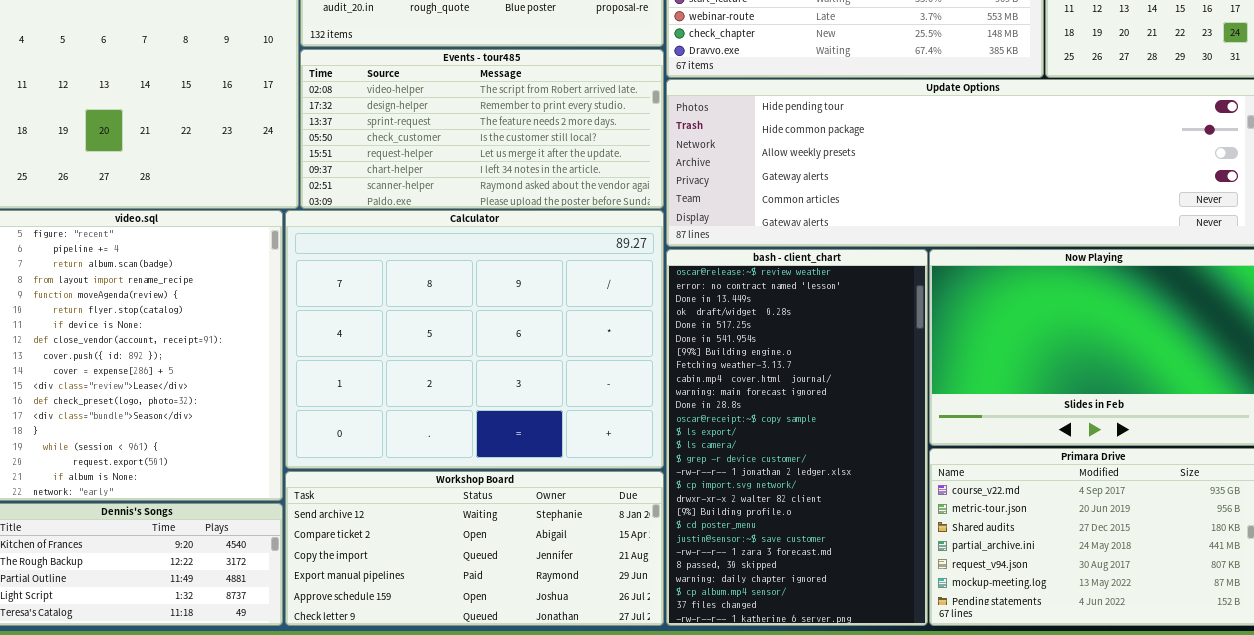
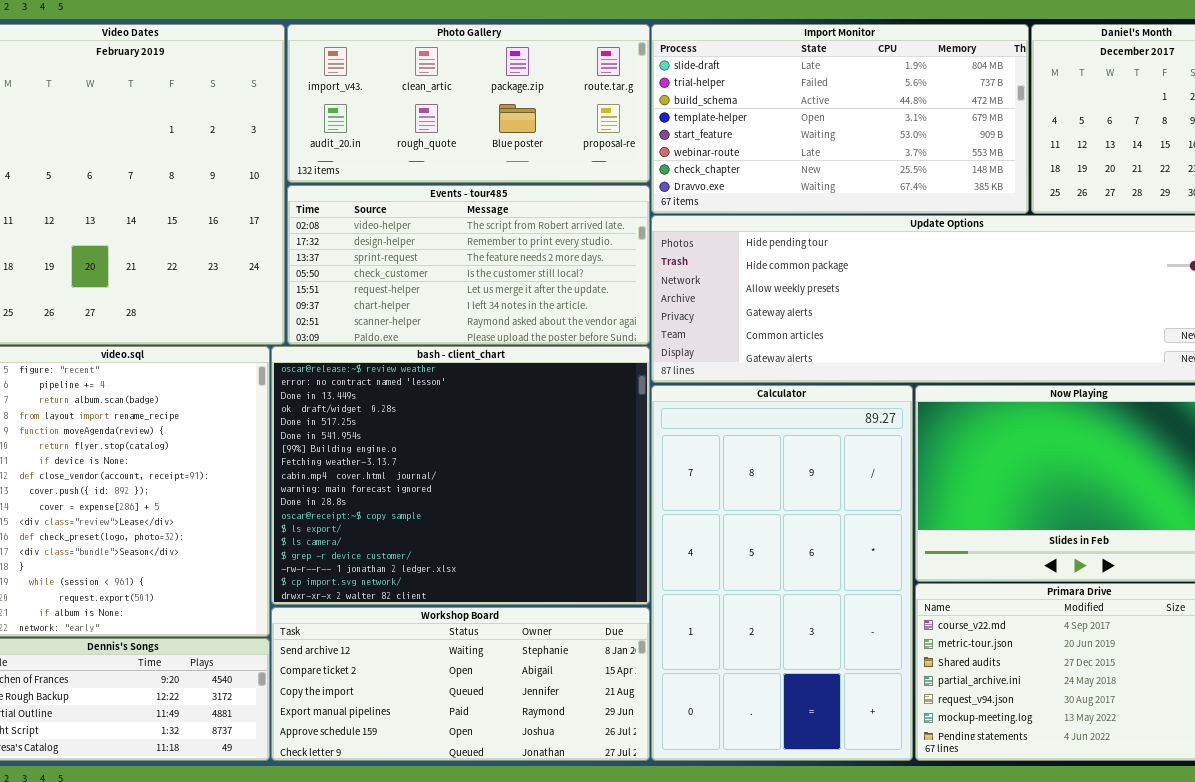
Calculator: [285,210,664,469] -> [651,385,913,761], moved, resized
bash - client_chart: [666,249,928,626] -> [271,346,650,605], moved, resized

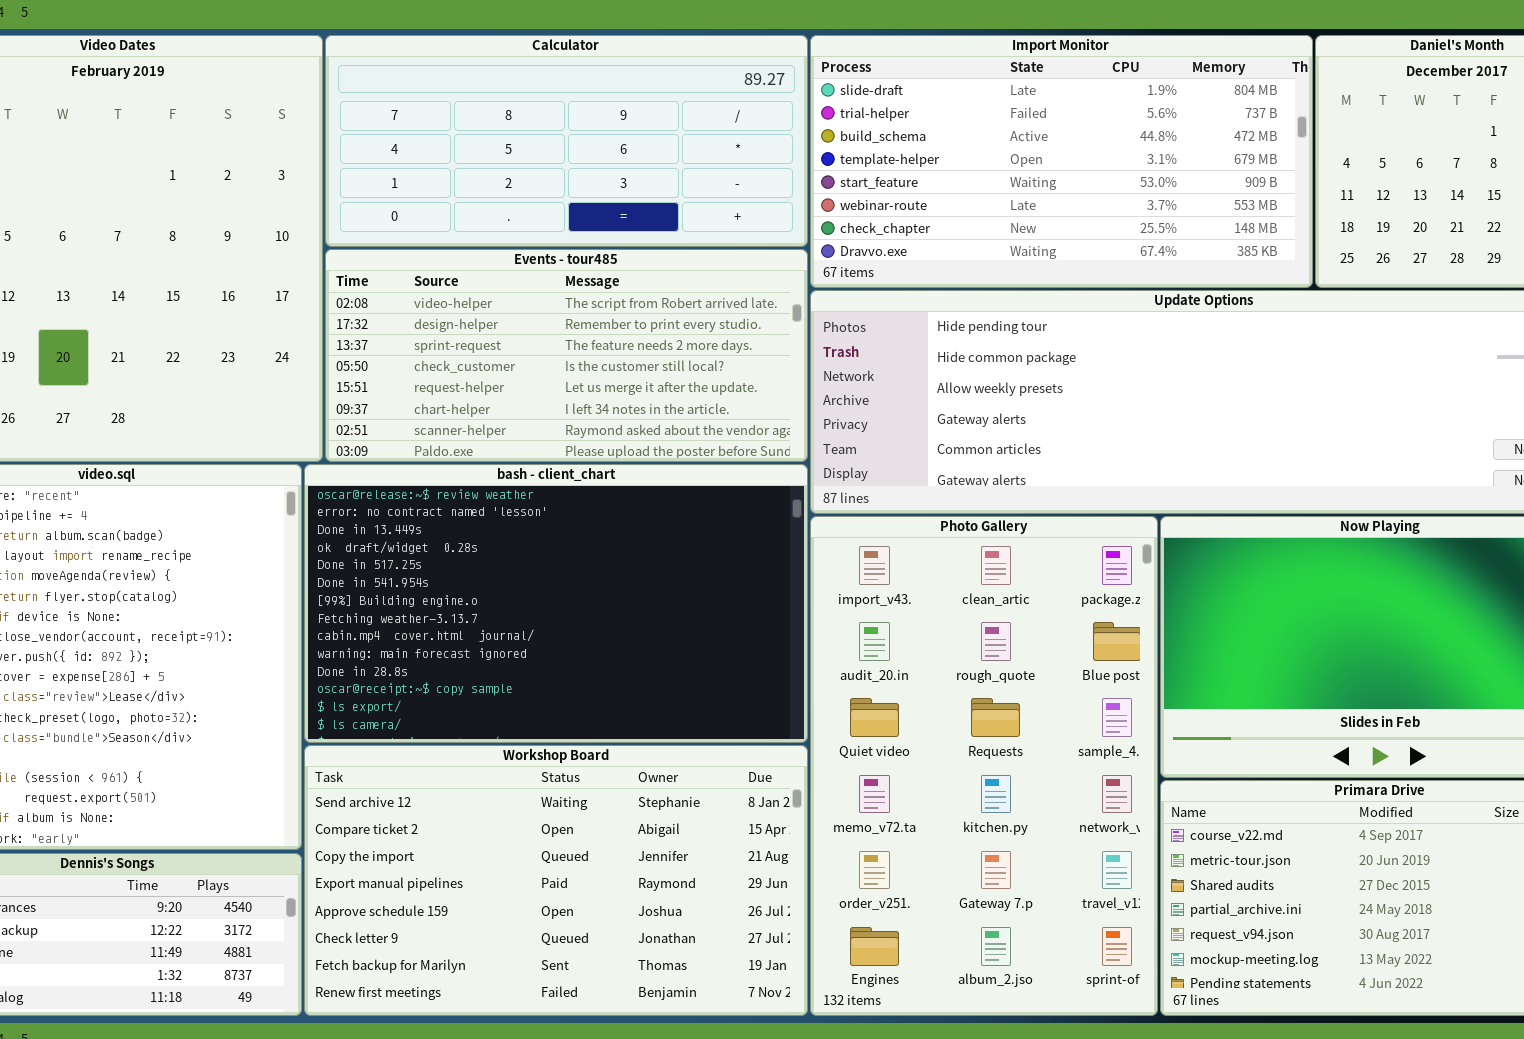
Photo Gallery: [287,24,650,183] -> [810,516,1158,1016], moved, resized
bash - client_chart: [271,346,650,605] -> [304,464,808,743], resized
Calculator: [651,385,913,761] -> [325,35,808,247], moved, resized
Workshop Board: [271,607,650,761] -> [304,745,808,1016], resized

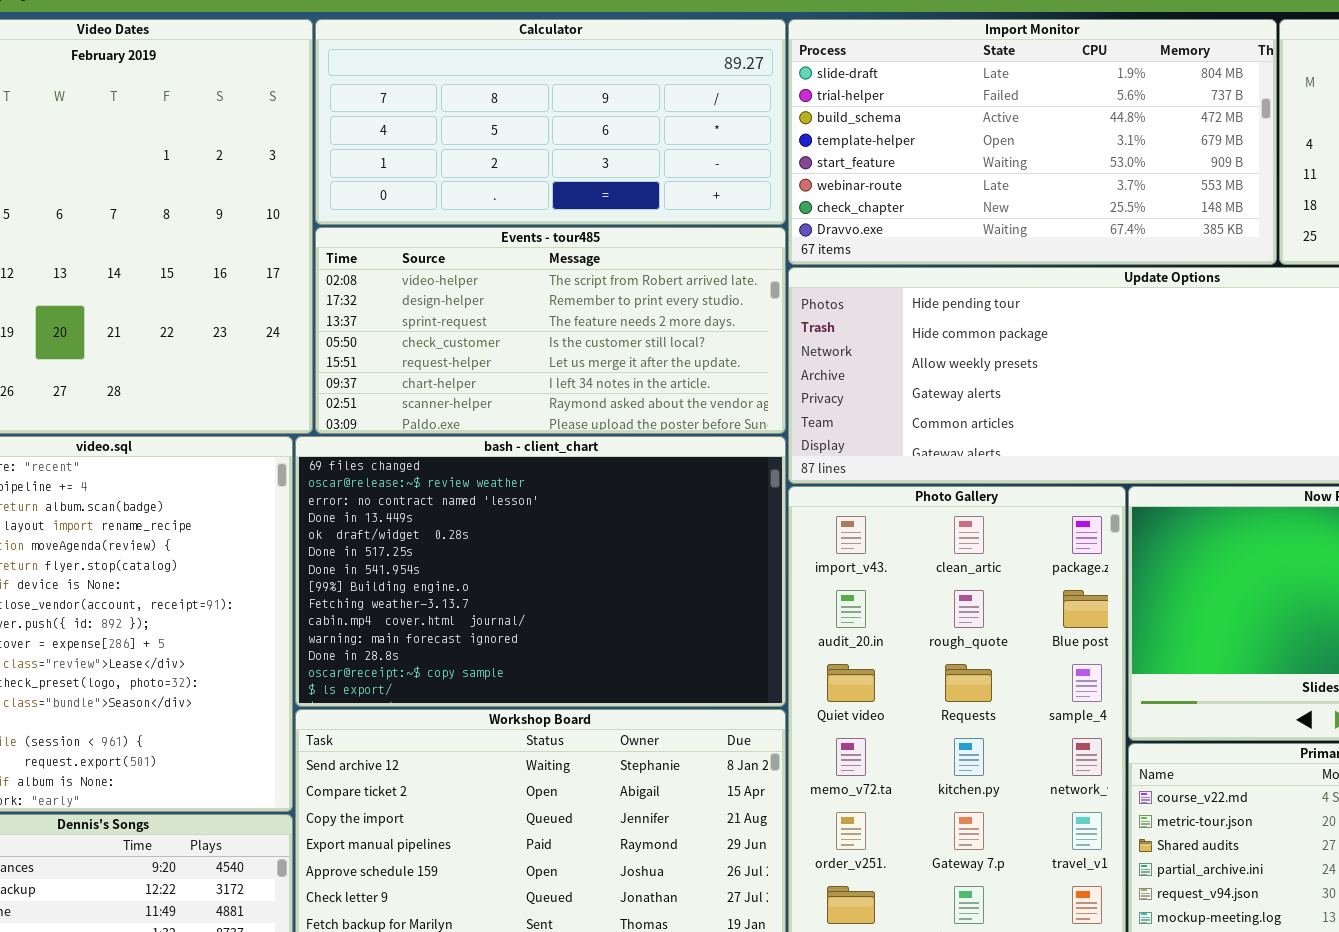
bash - client_chart: [304,464,808,743] -> [295,436,786,707], scrolled up 1 row

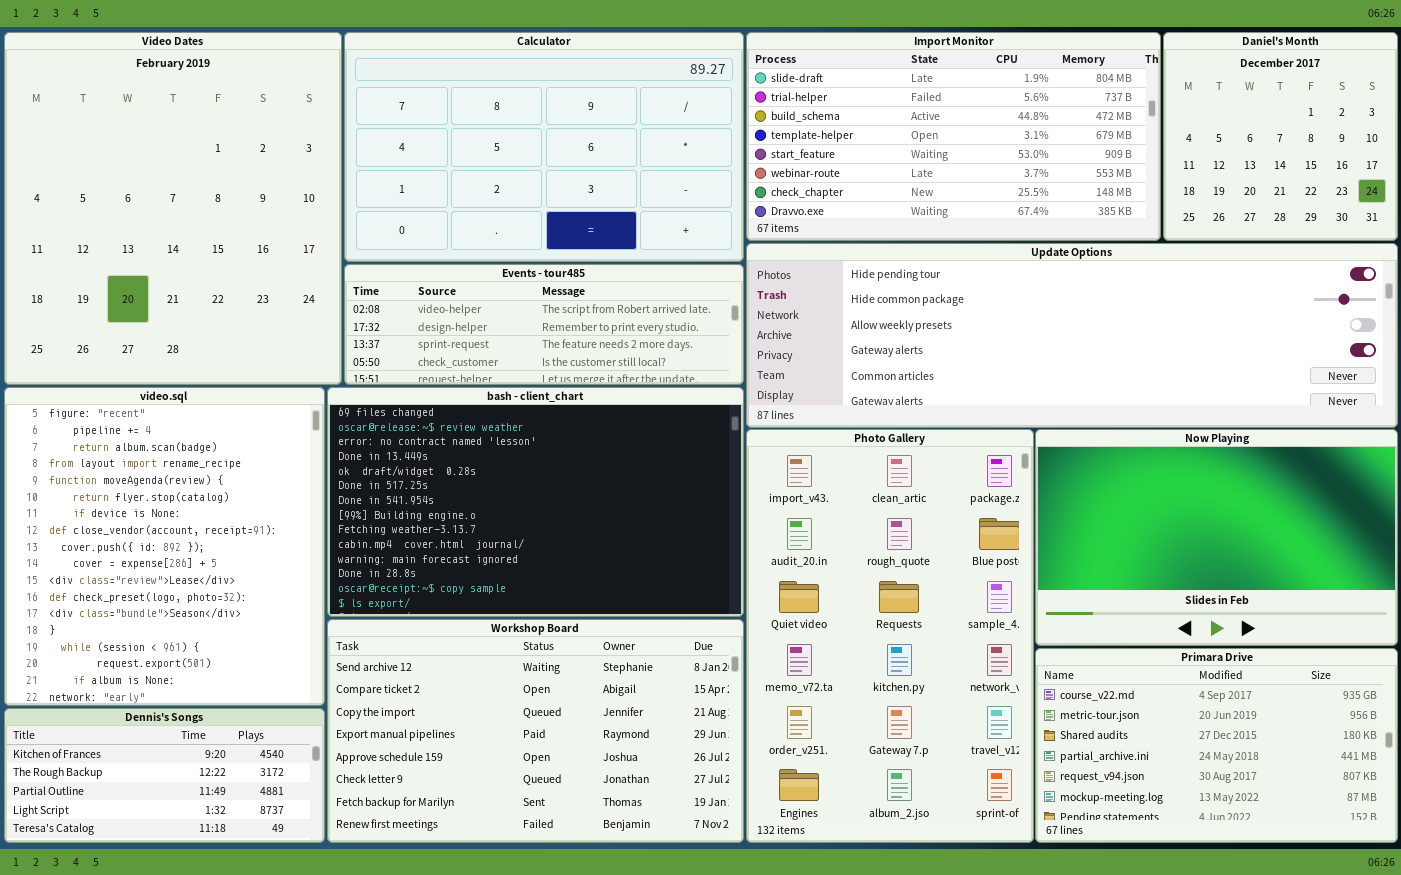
Calculator: [315,19,786,225] -> [344,32,744,262], resized
Events - tour485: [315,227,786,434] -> [344,264,744,385], resized

